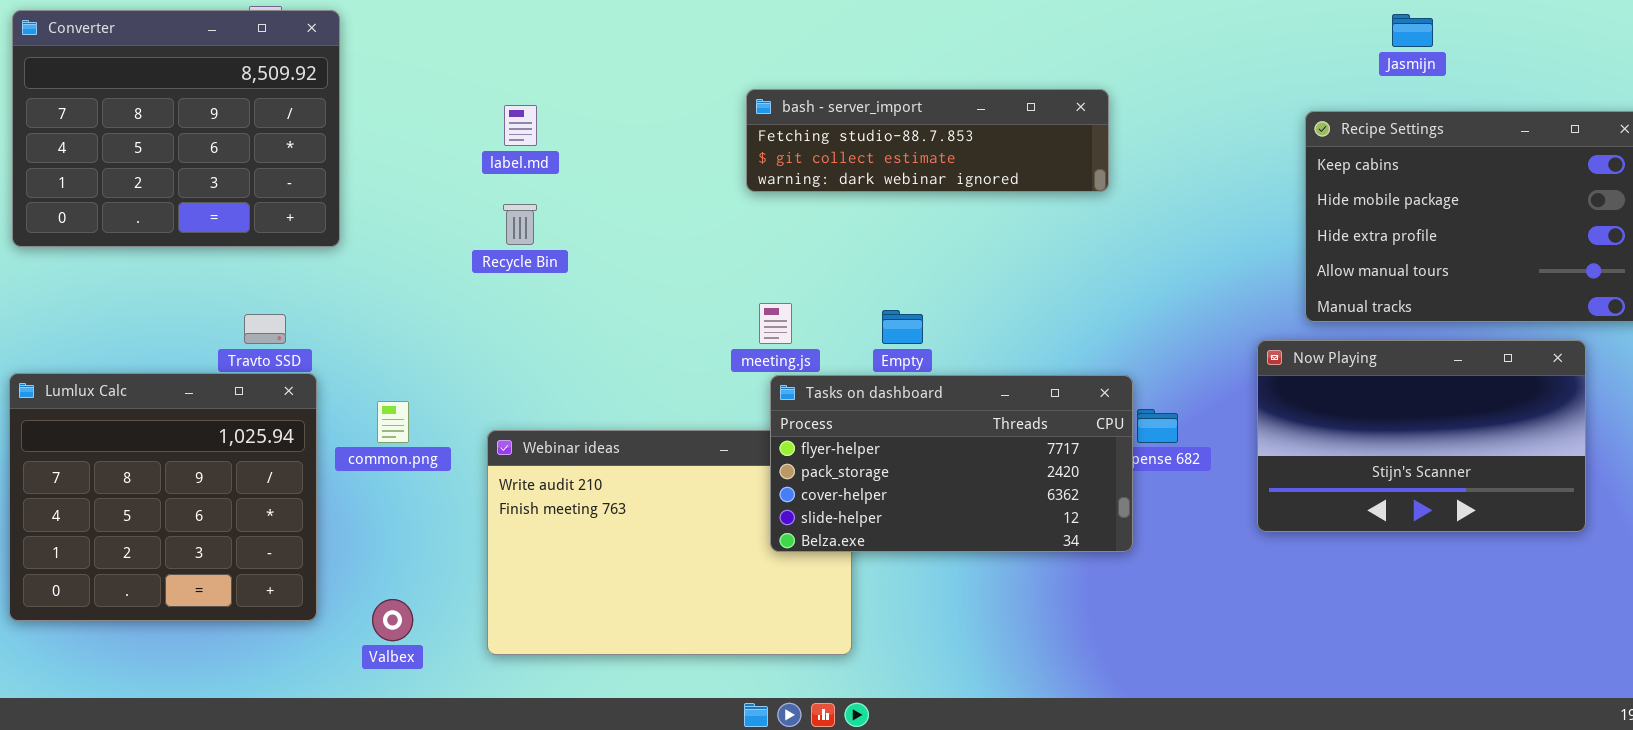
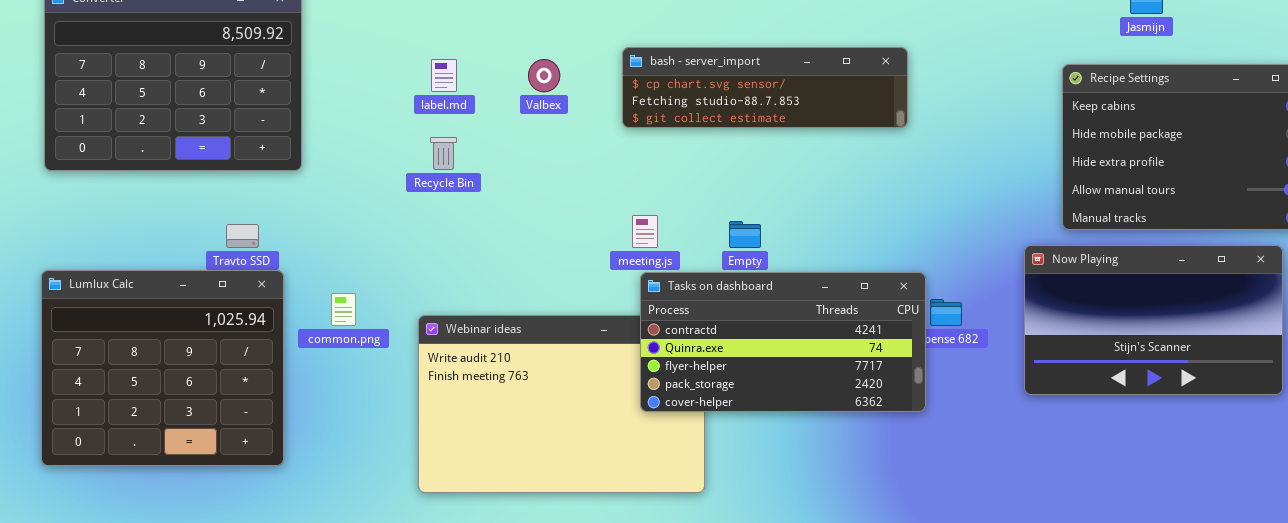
bash - server_import: [746,89,1109,192] -> [622,47,908,128], scrolled up 1 row
Tasks on dashboard: [770,375,1133,552] -> [640,272,926,412], scrolled up 2 rows
Valbex: [372,599,413,641] -> [528,59,560,92], moved

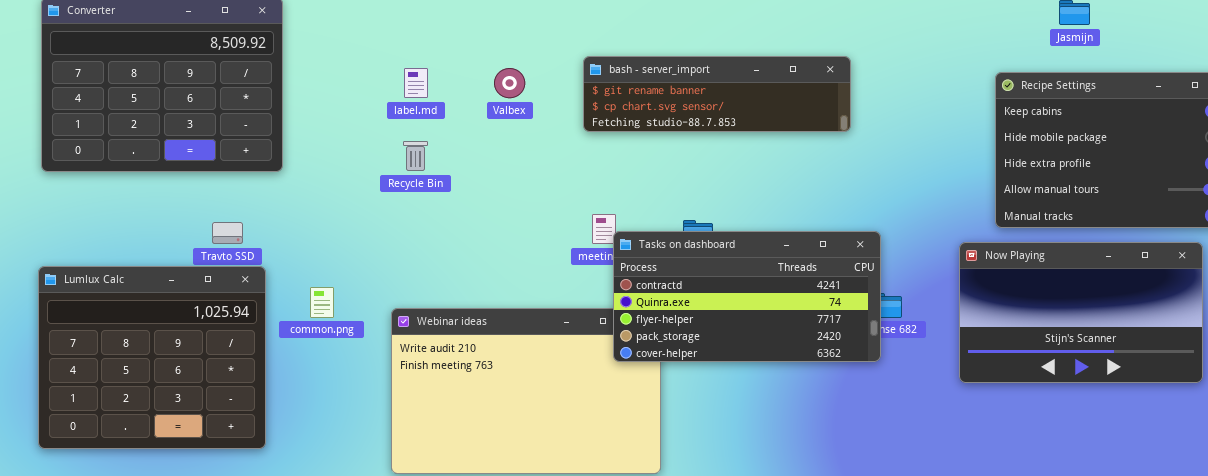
bash - server_import: [622,47,908,128] -> [583,56,851,132], scrolled up 1 row
Tasks on dashboard: [640,272,926,412] -> [613,231,881,362], moved

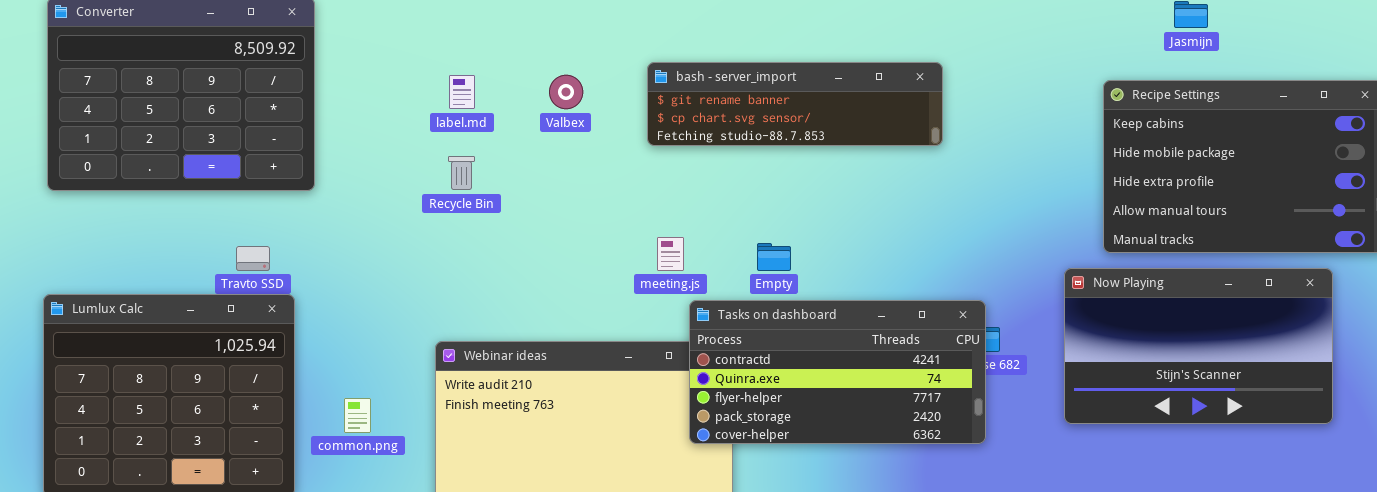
Tasks on dashboard: [613,231,881,362] -> [689,300,986,444], moved
common.png: [310,287,334,318] -> [344,398,371,433], moved

